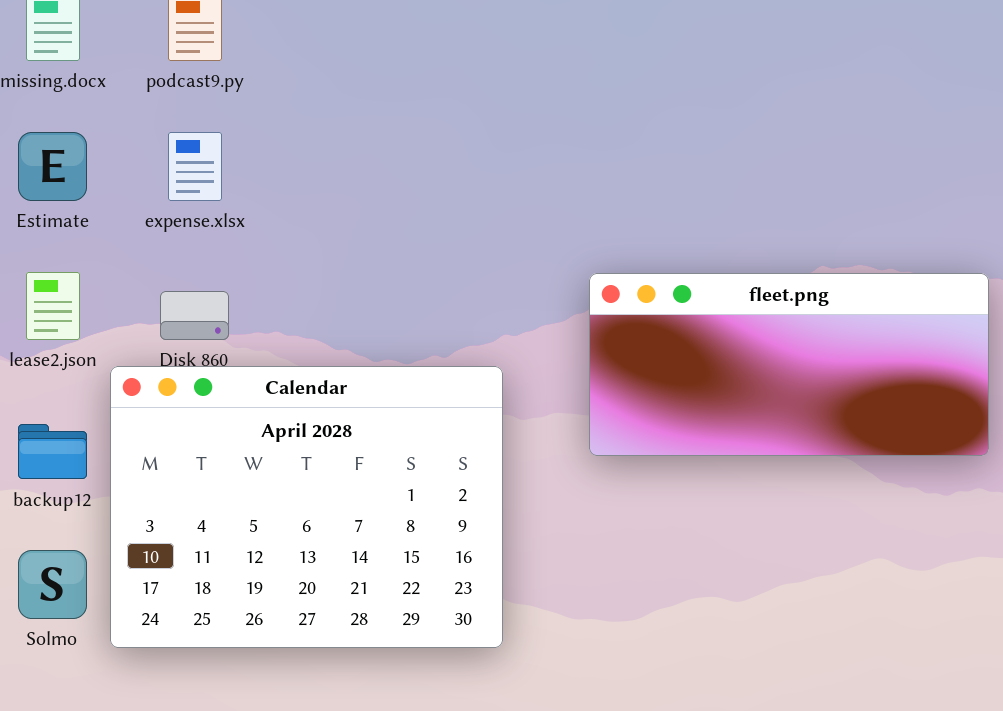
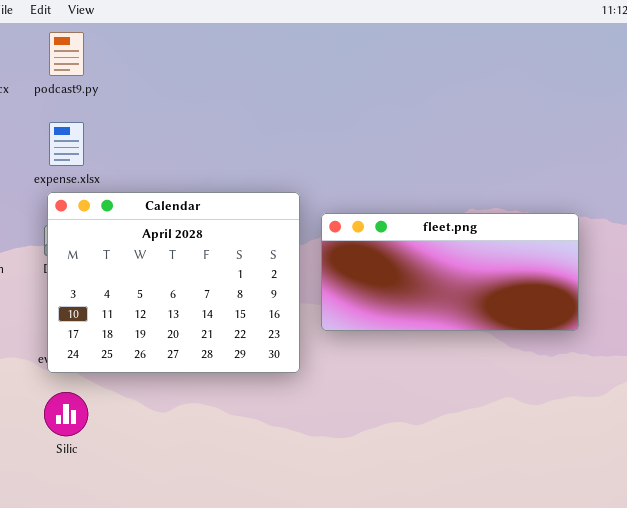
Calendar: [110,366,503,648] -> [47,192,300,373], moved

